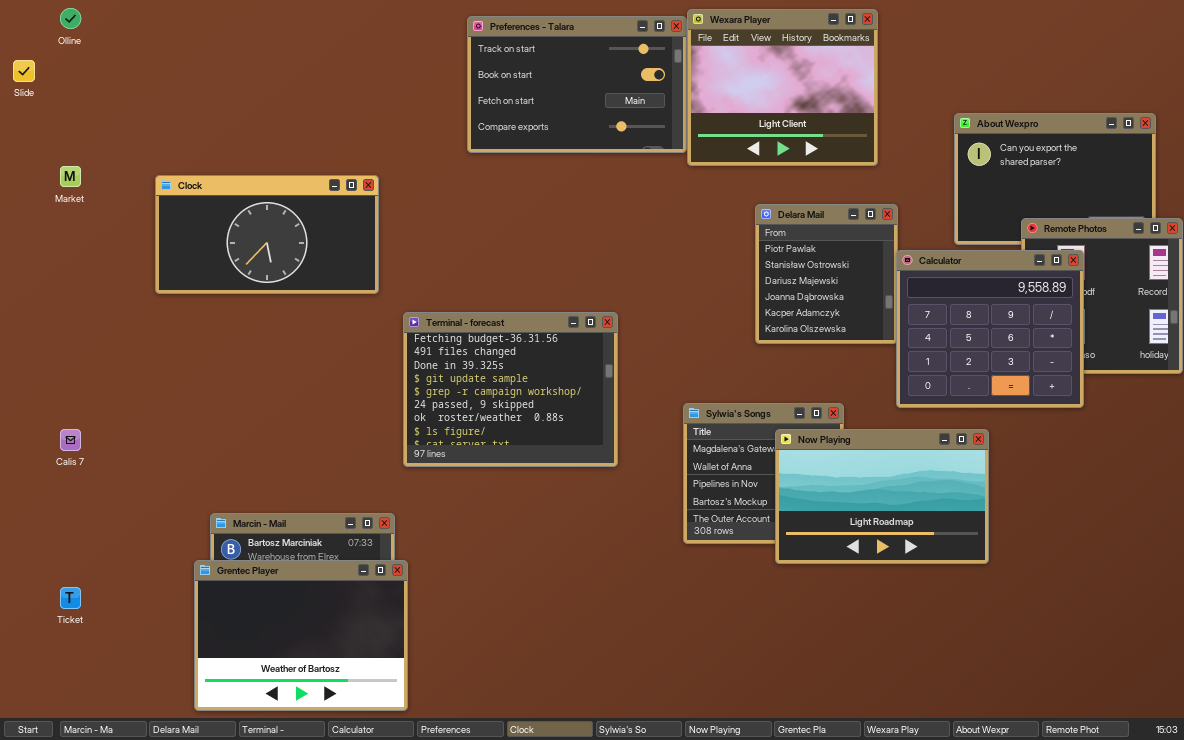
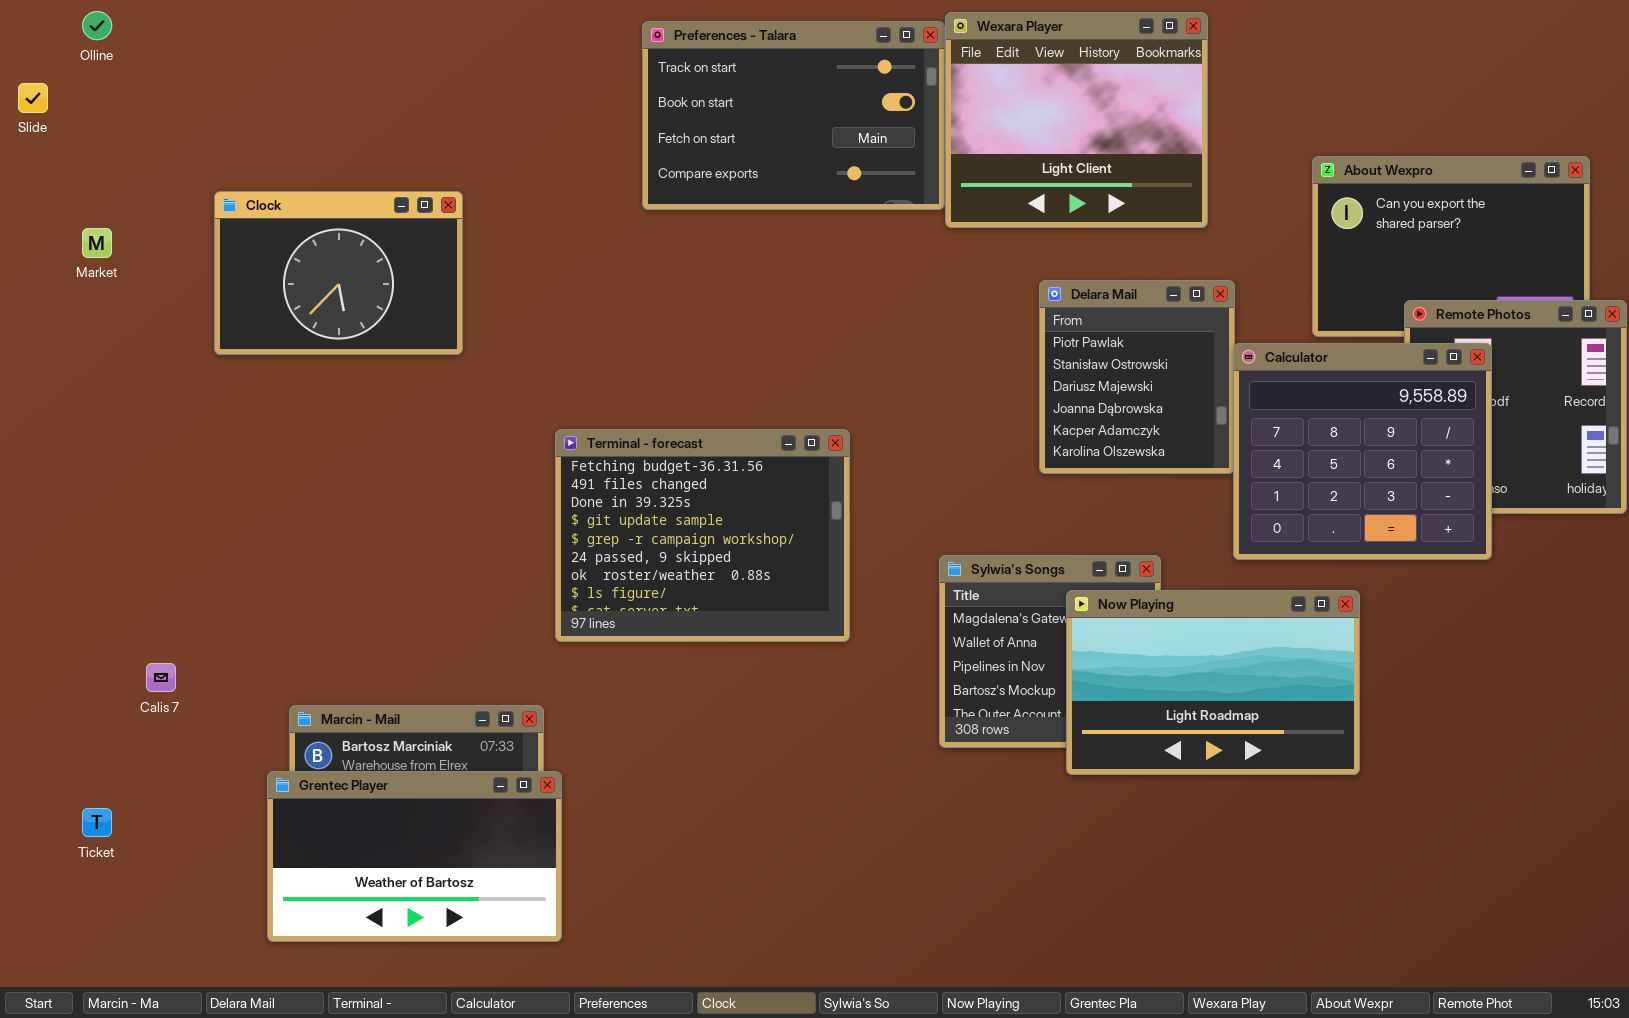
Clock: [155,175,379,294] -> [214,191,463,355], moved, resized
Calis 7: [60,429,81,451] -> [146,663,176,692], moved
Grentec Player: [194,560,408,711] -> [267,771,562,942], resized

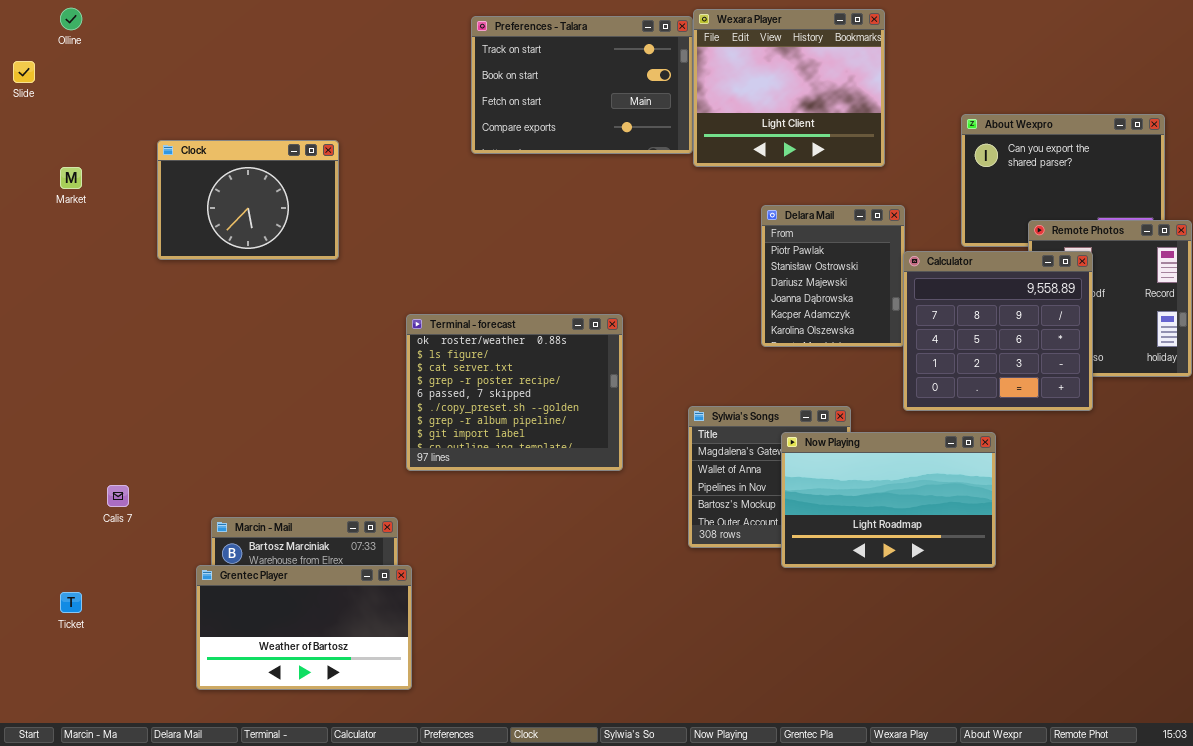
Terminal - forecast: [555,429,850,642] -> [406,314,623,471], scrolled down 6 rows

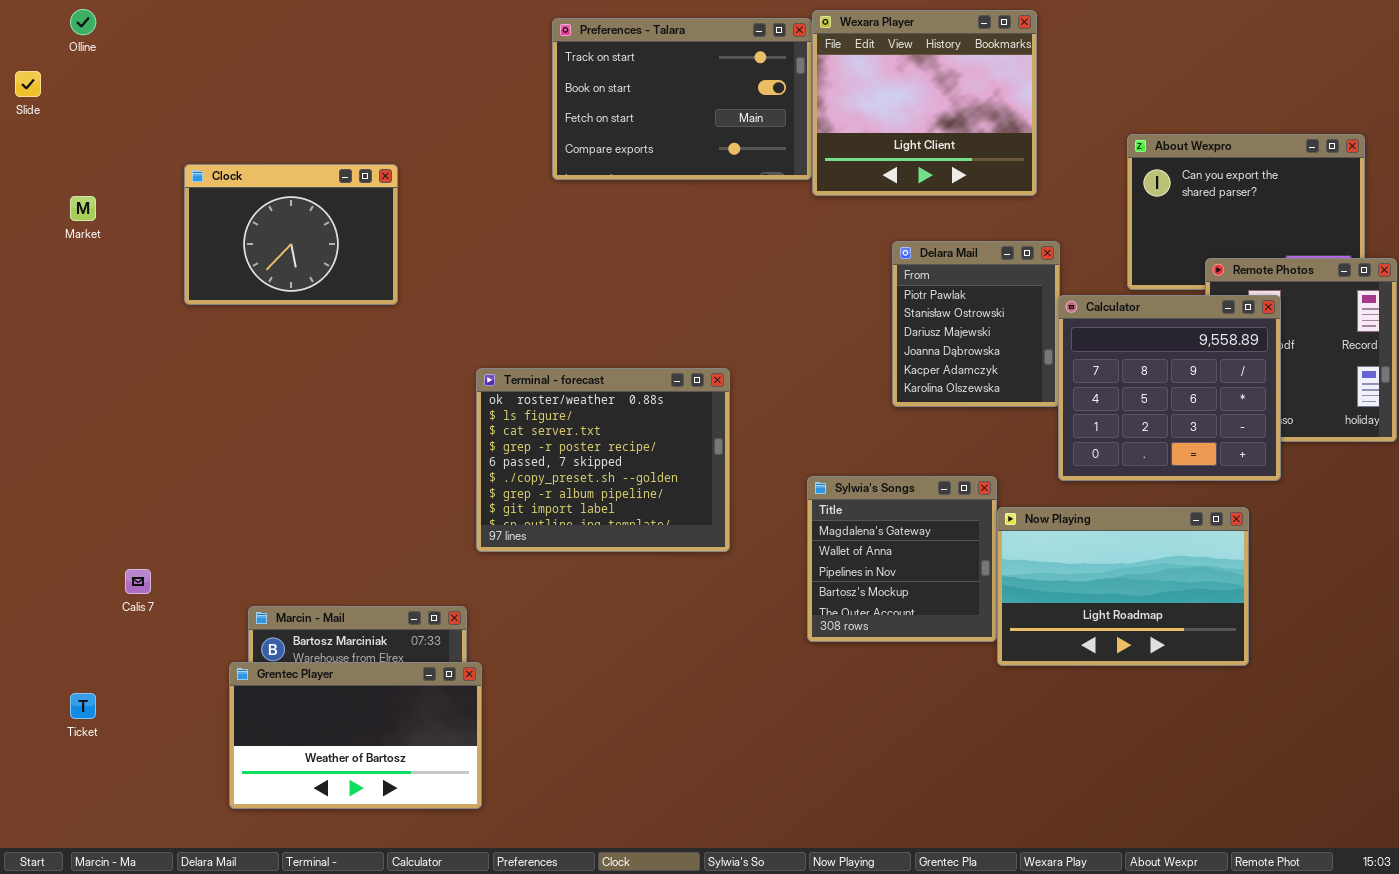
Now Playing: [781,432,996,568] -> [997,507,1249,666], moved

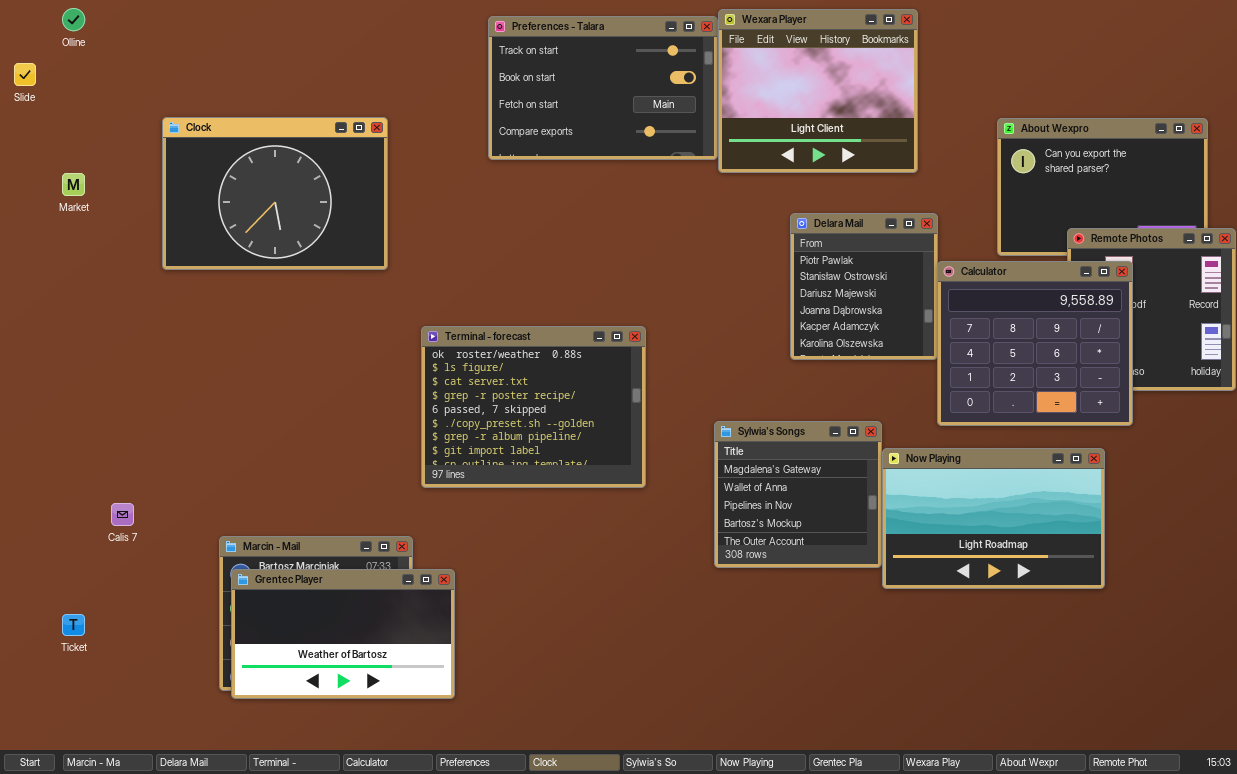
Clock: [184,164,398,305] -> [162,117,388,270], resized
Grentec Player: [229,662,482,809] -> [231,569,455,699], moved

